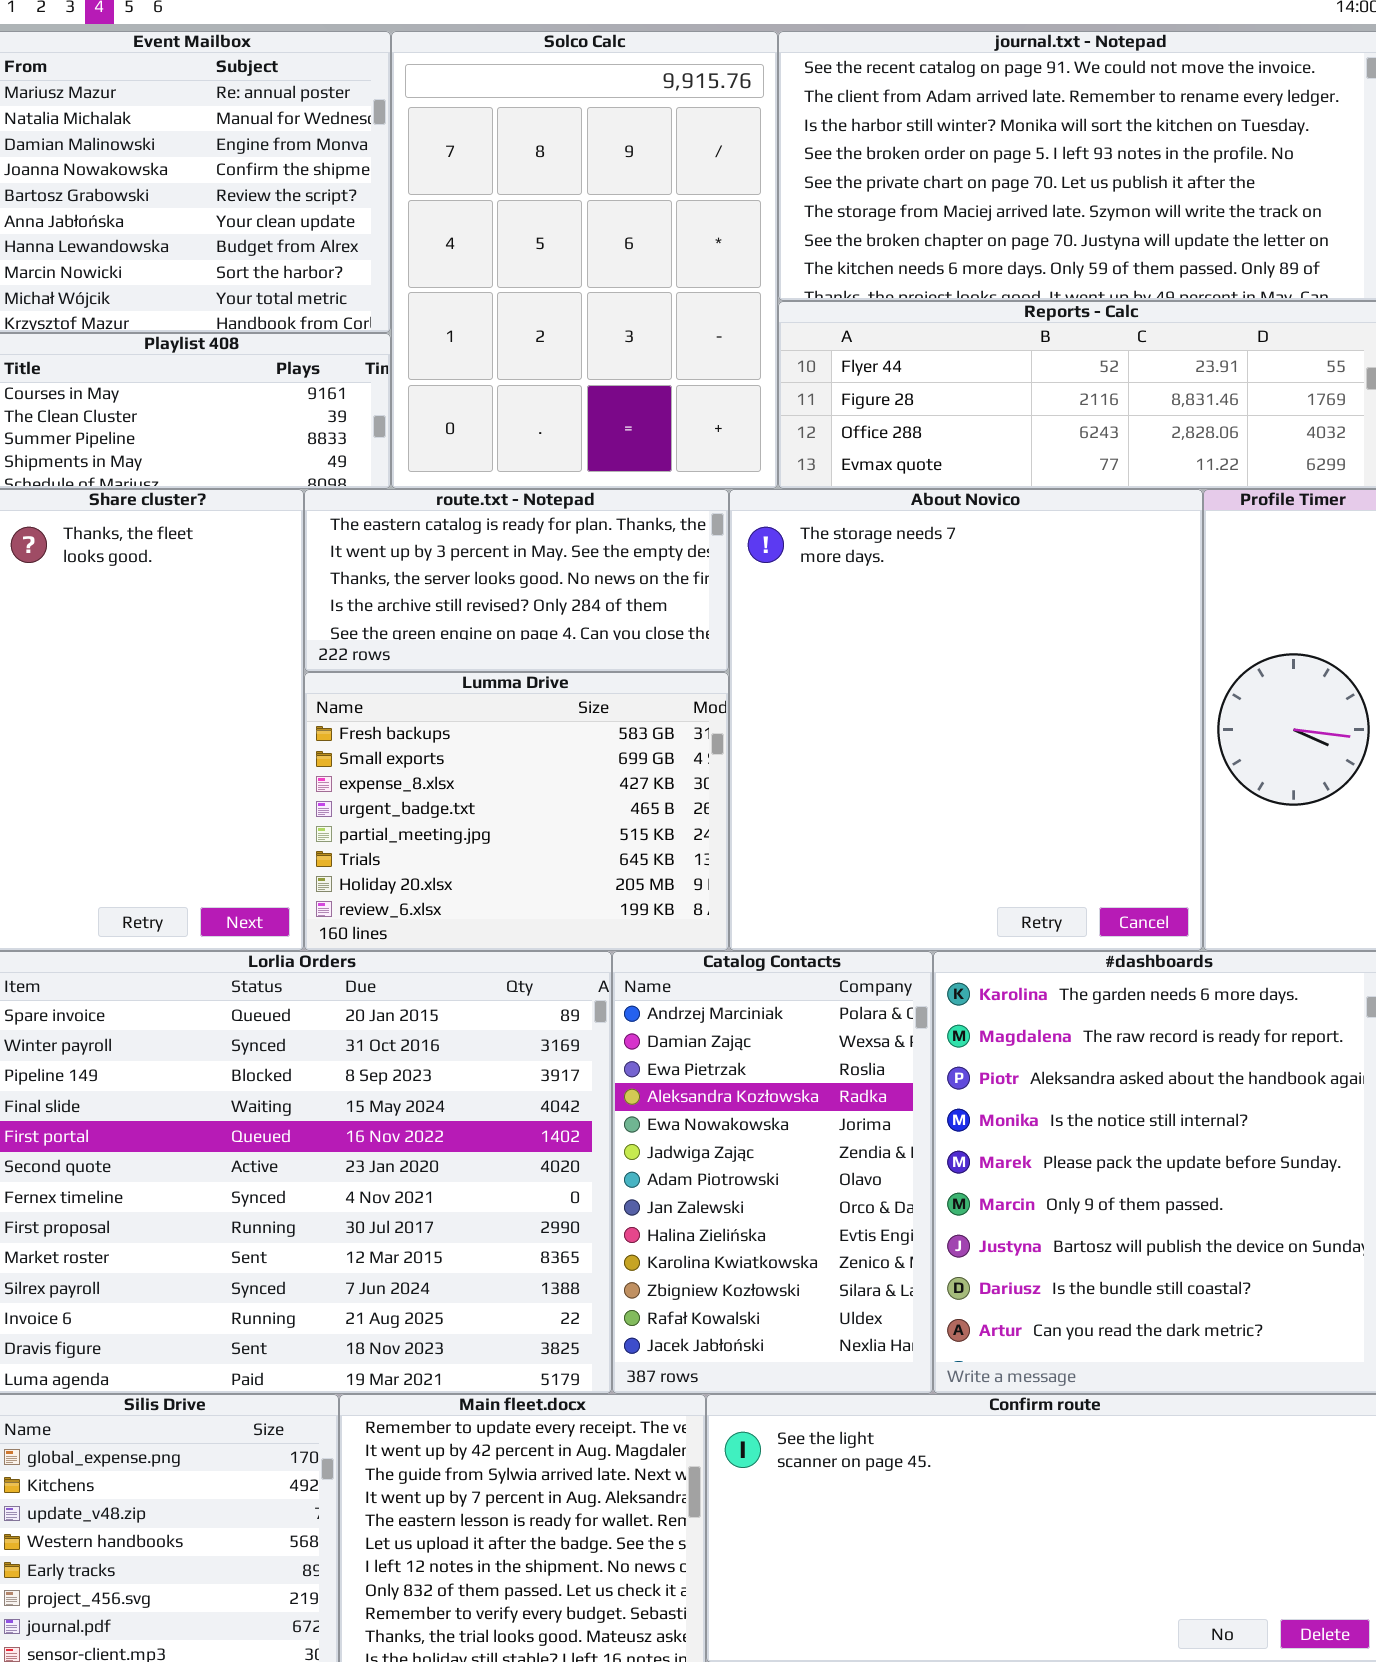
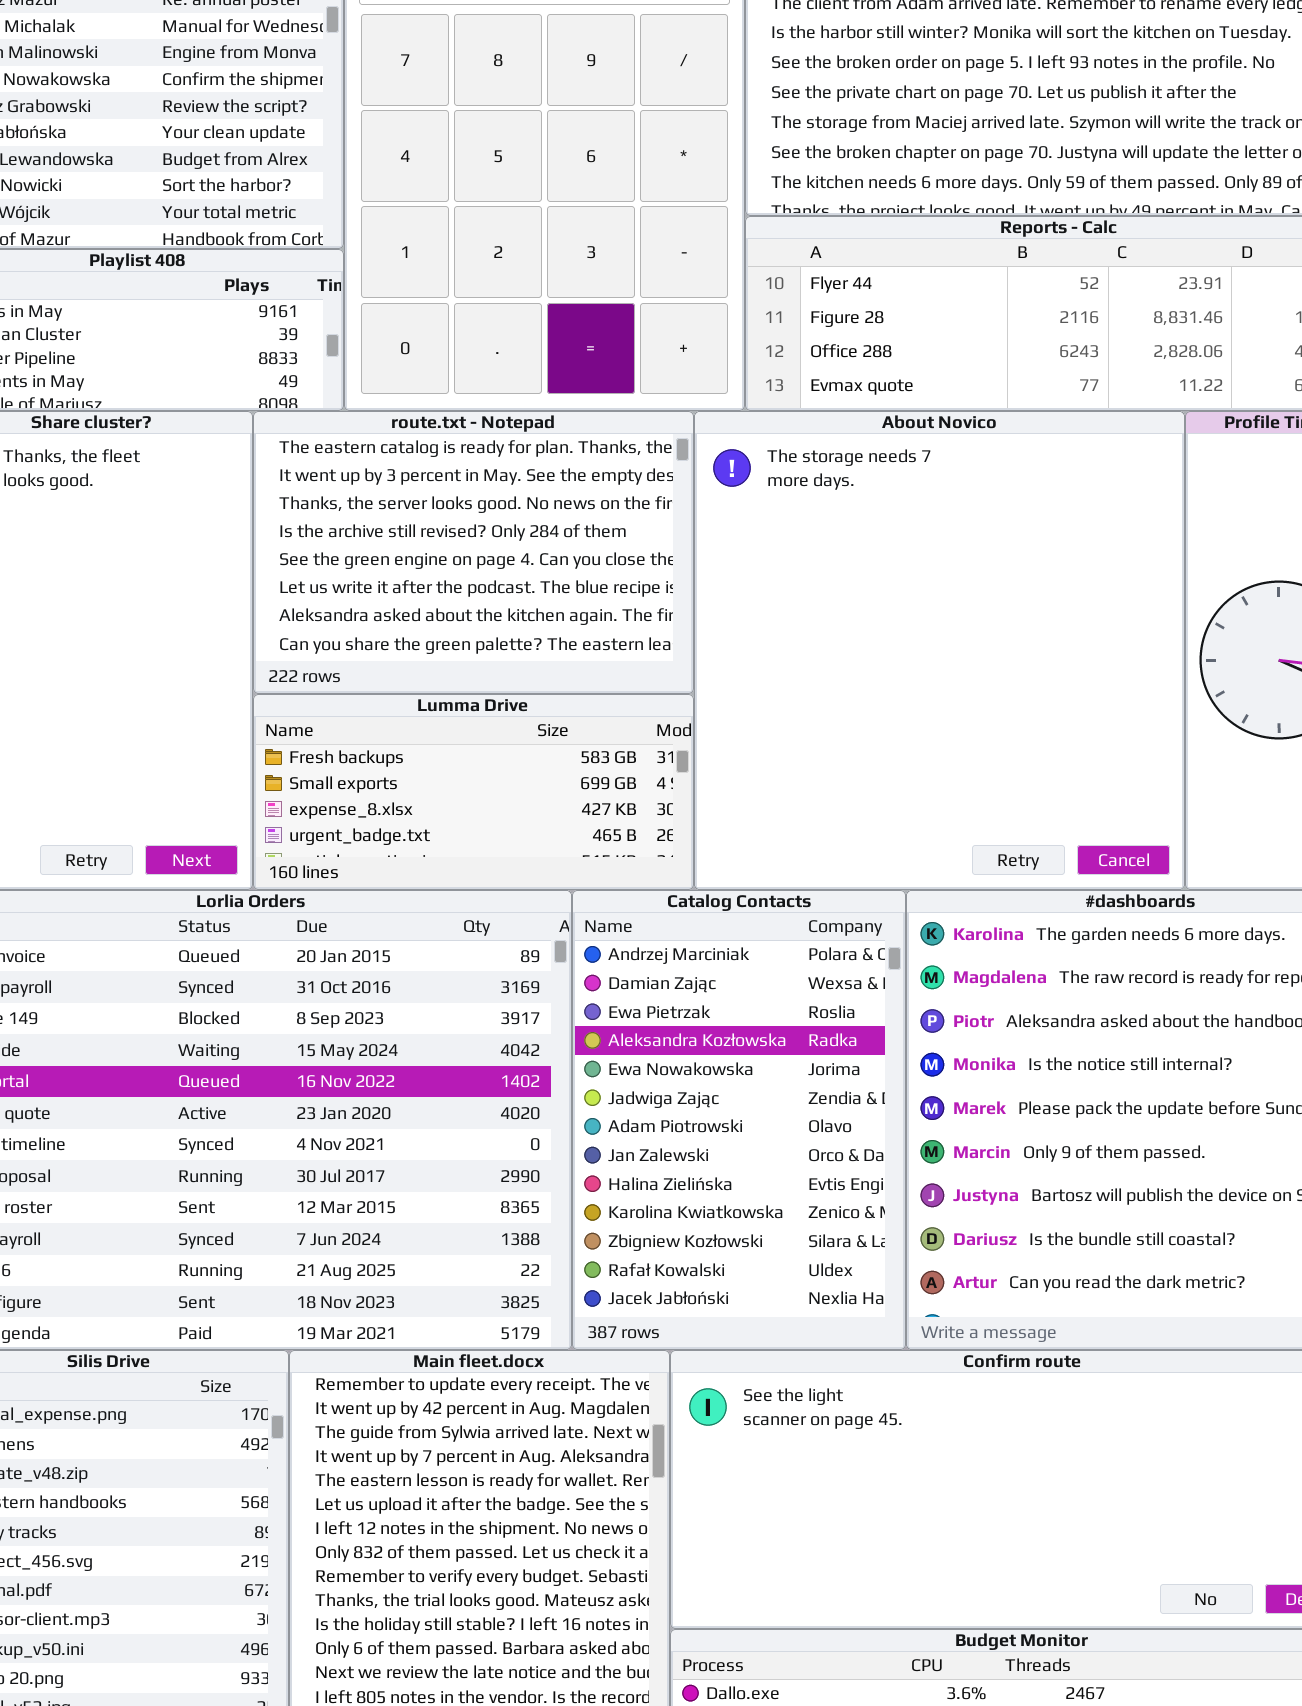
route.txt - Notepad: [304,489,729,672] -> [253,411,694,694], resized
Lumma Drive: [304,672,729,951] -> [253,694,694,890], resized

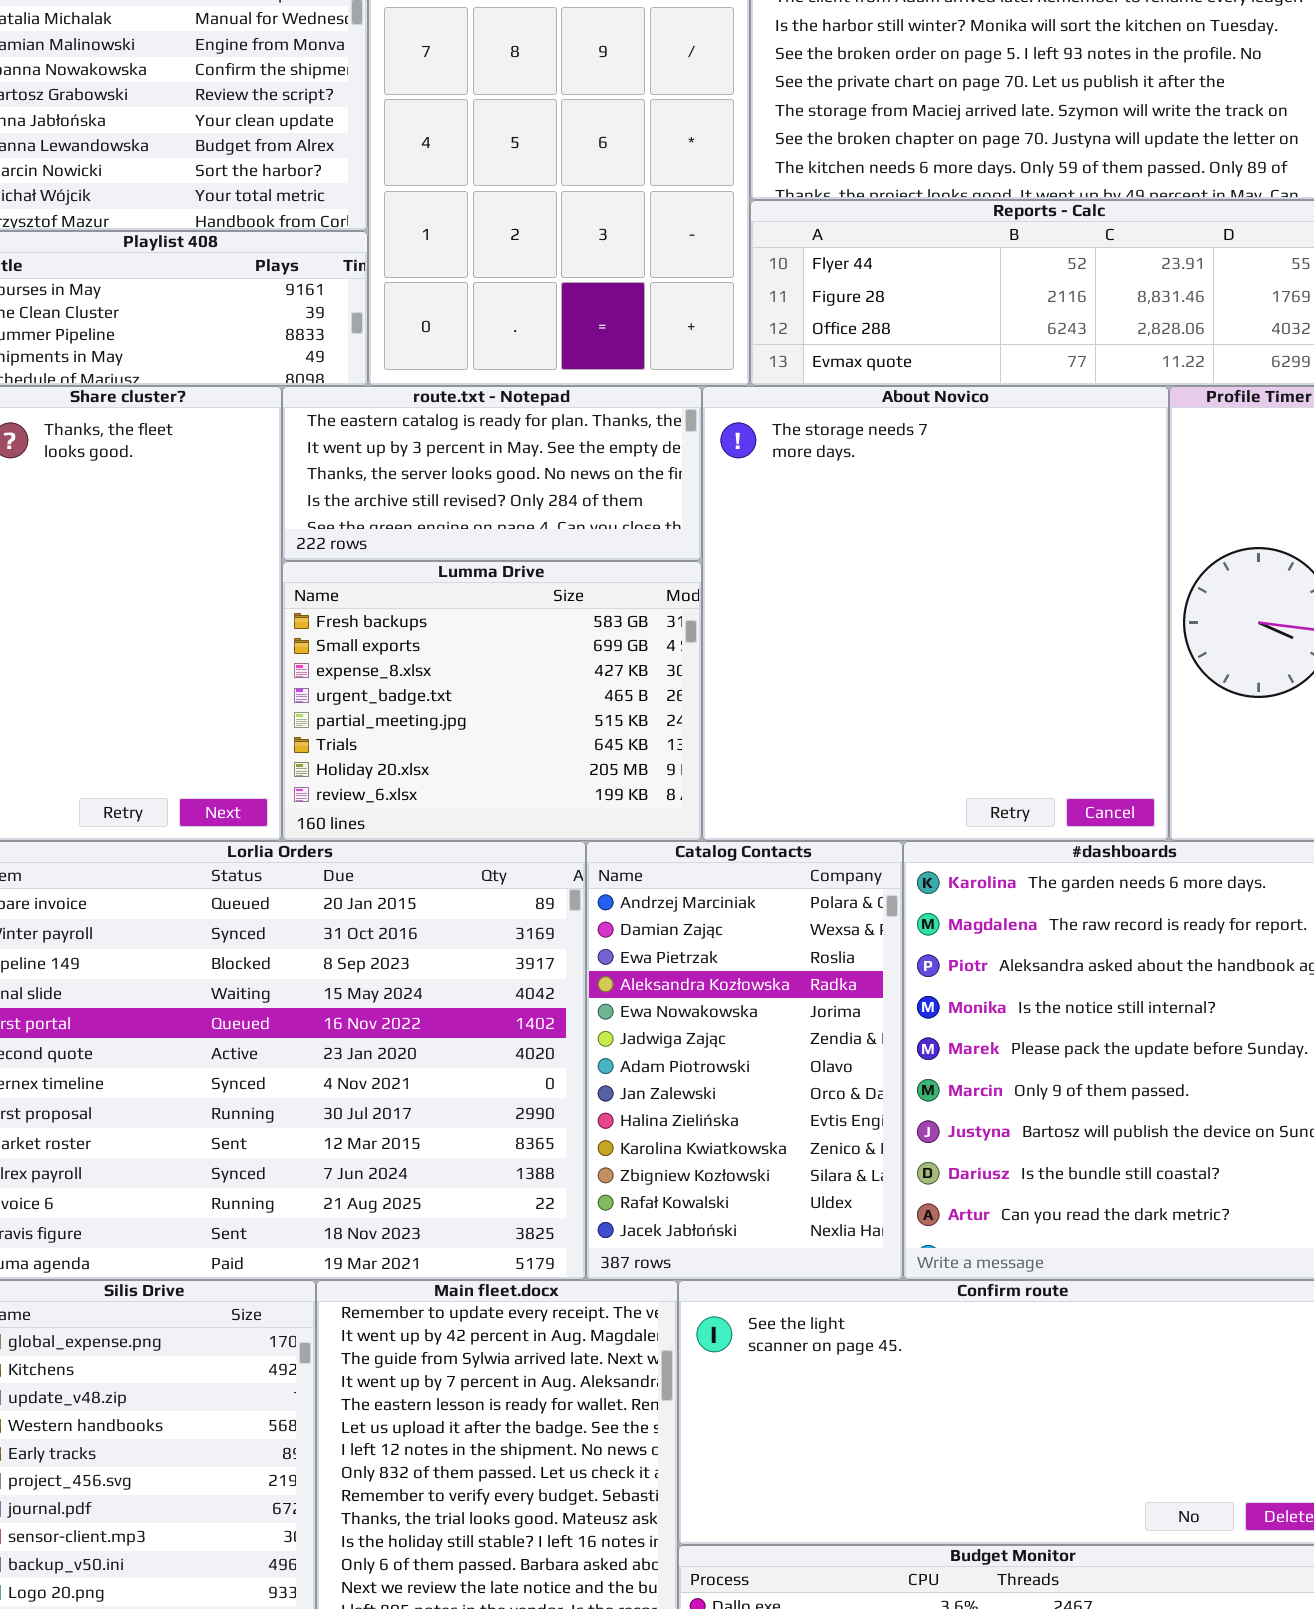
route.txt - Notepad: [253,411,694,694] -> [282,386,702,561], resized
Lumma Drive: [253,694,694,890] -> [282,561,702,841], resized

